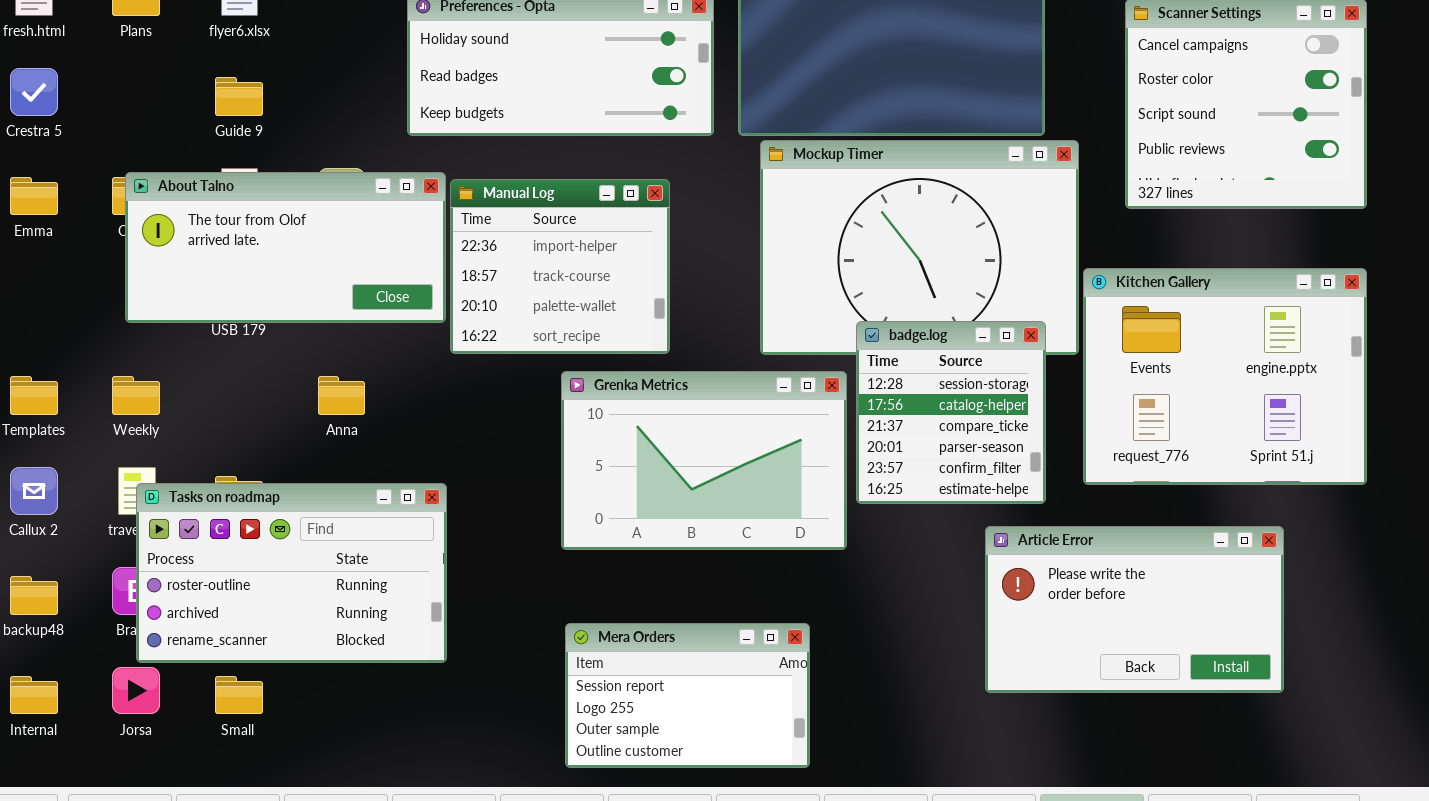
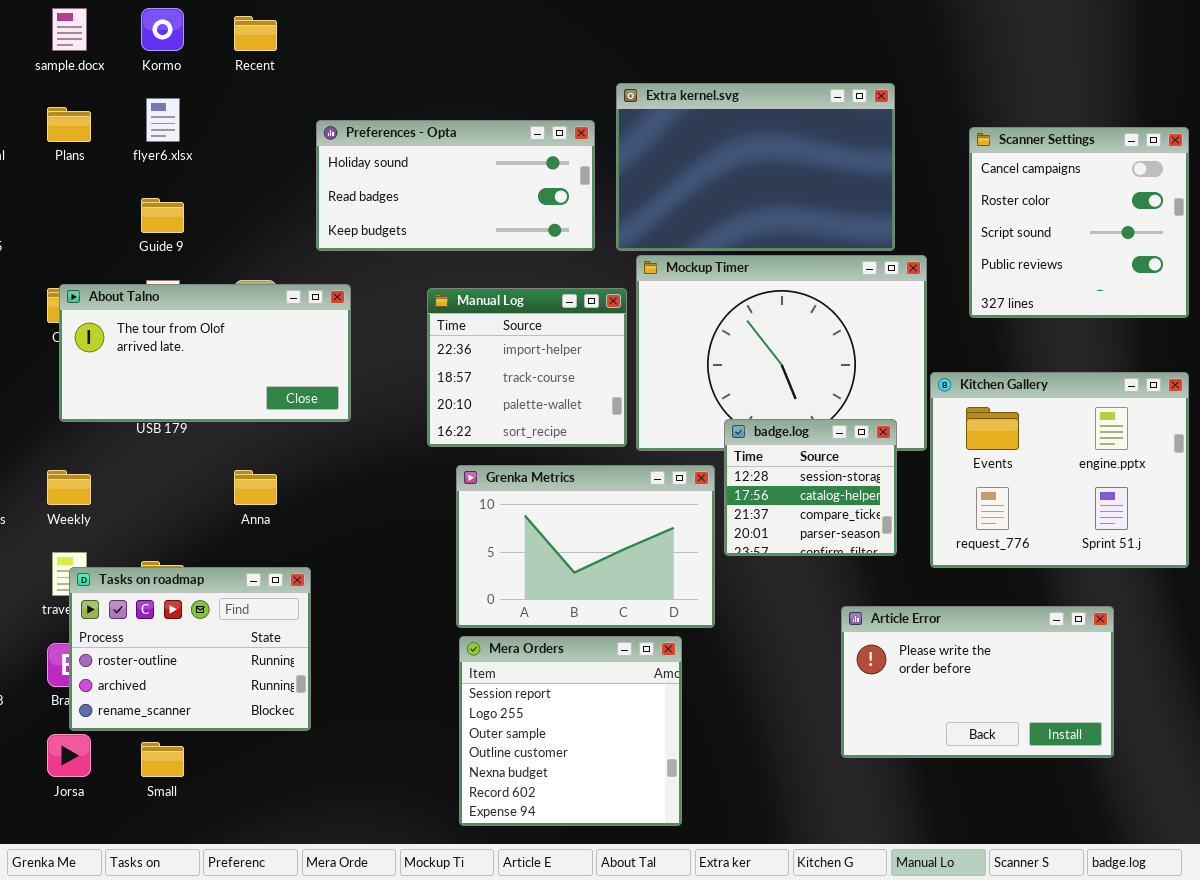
Manual Log: [450,179,670,354] -> [427,288,627,447], moved
badge.log: [856,321,1046,504] -> [724,419,897,556], resized
Tasks on roadmap: [136,483,447,663] -> [69,567,311,731], resized
Mera Orders: [565,623,810,768] -> [459,636,682,826], resized

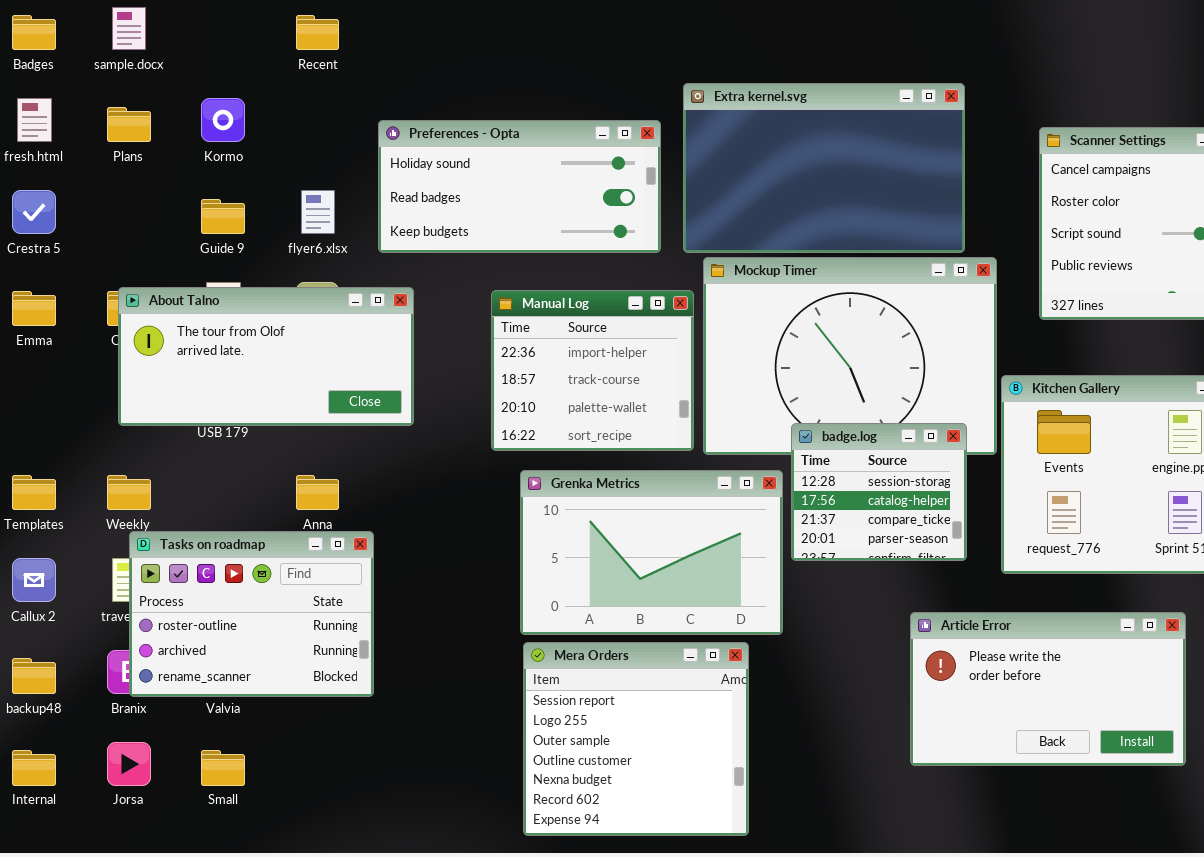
Kormo: [141,8,184,51] -> [201,98,245,142], moved
flyer6.xlsx: [146,98,180,142] -> [301,190,335,234], moved
Tasks on roadmap: [69,567,311,731] -> [129,531,374,697], moved

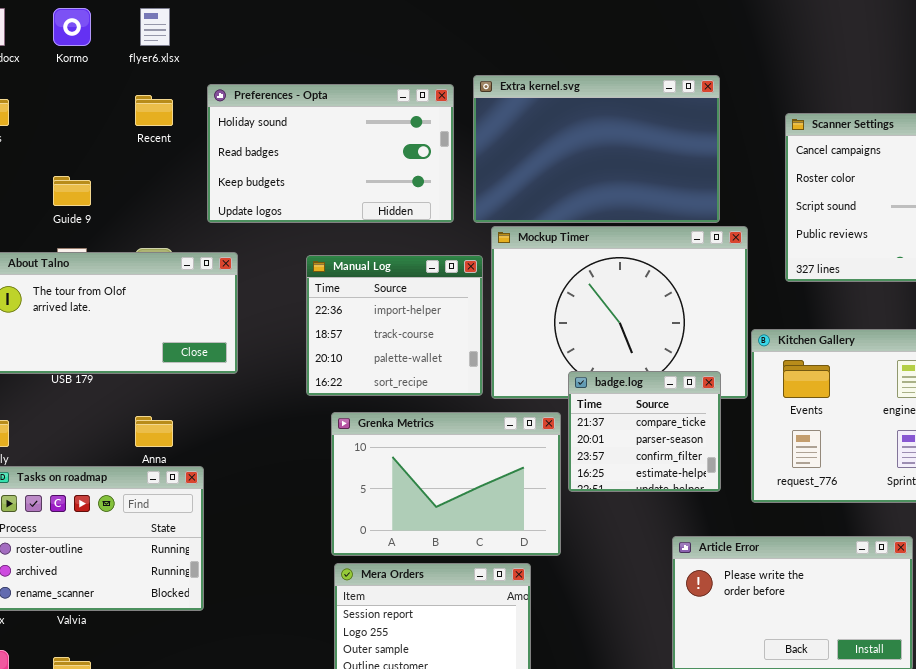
Recent: [296,15,339,50] -> [135,95,173,126], moved
Kormo: [201,98,245,142] -> [53,8,91,46], moved
Preferences - Opta: [378,120,661,253] -> [207,84,454,223], resized
flyer6.xlsx: [301,190,335,234] -> [140,8,170,46], moved
badge.log: [791,423,967,561] -> [568,371,721,492], scrolled down 2 rows

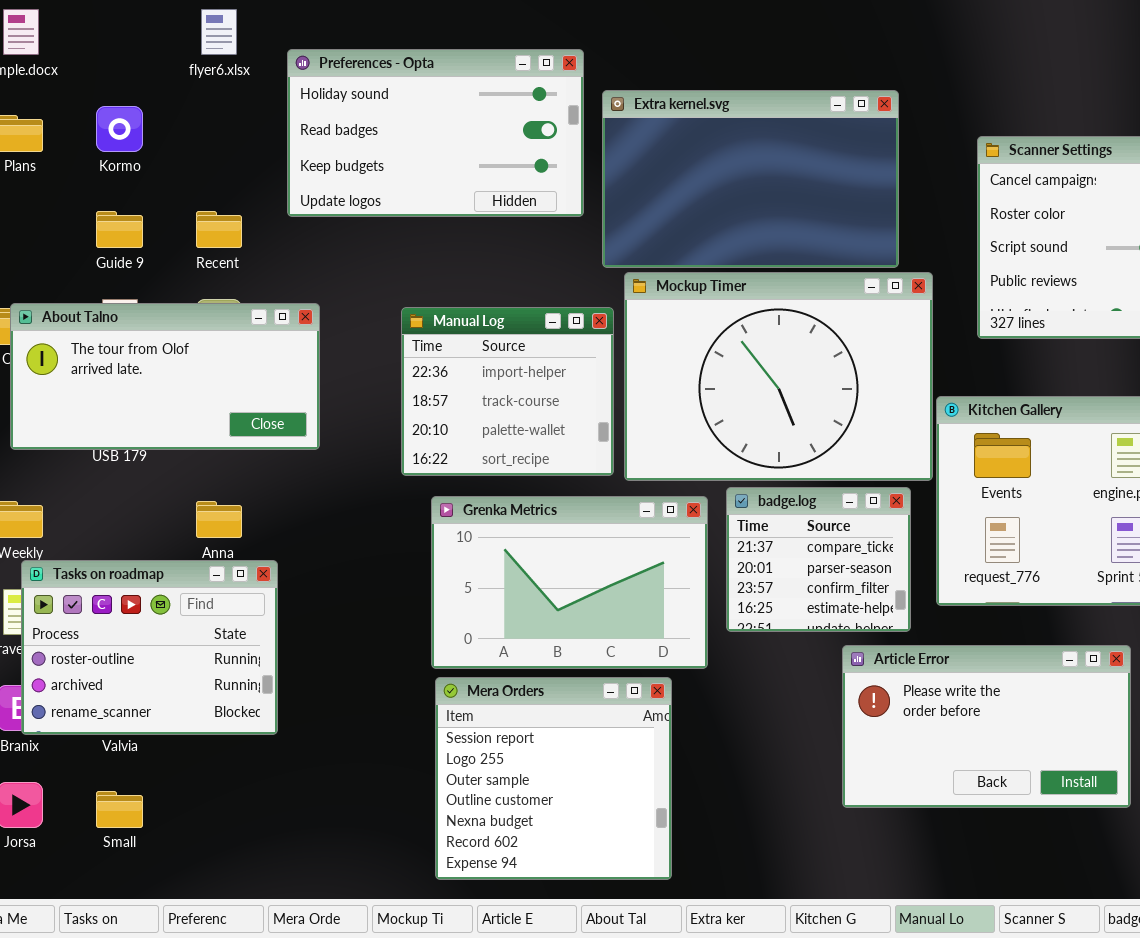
Kormo: [53,8,91,46] -> [96,106,143,152], moved
Preferences - Opta: [207,84,454,223] -> [287,49,584,217], moved
Recent: [135,95,173,126] -> [196,211,242,248], moved
badge.log: [568,371,721,492] -> [726,487,911,632], moved

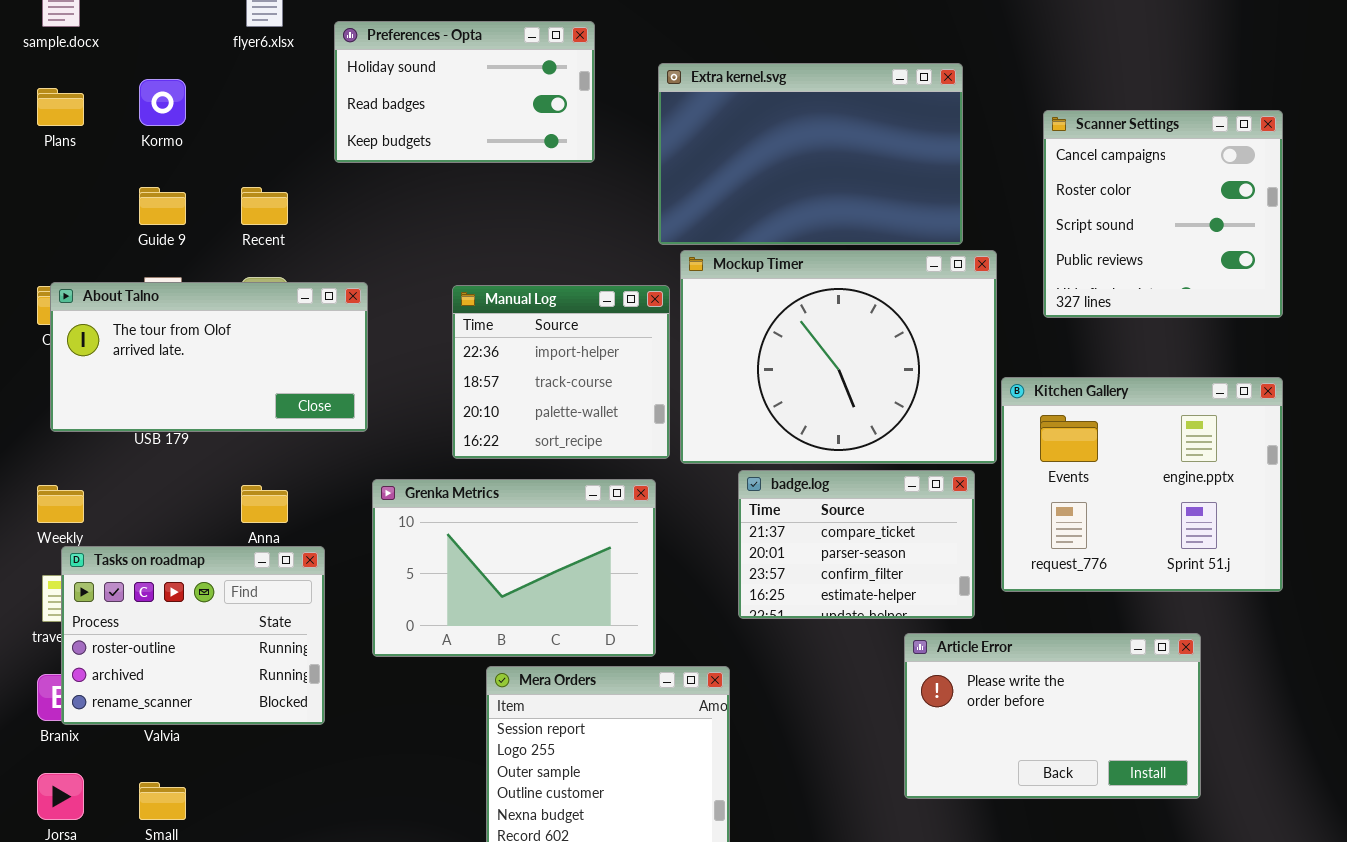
Preferences - Opta: [287,49,584,217] -> [334,21,595,163], resized
badge.log: [726,487,911,632] -> [738,470,975,619], resized
Grenka Metrics: [431,496,708,669] -> [372,479,656,657], moved

